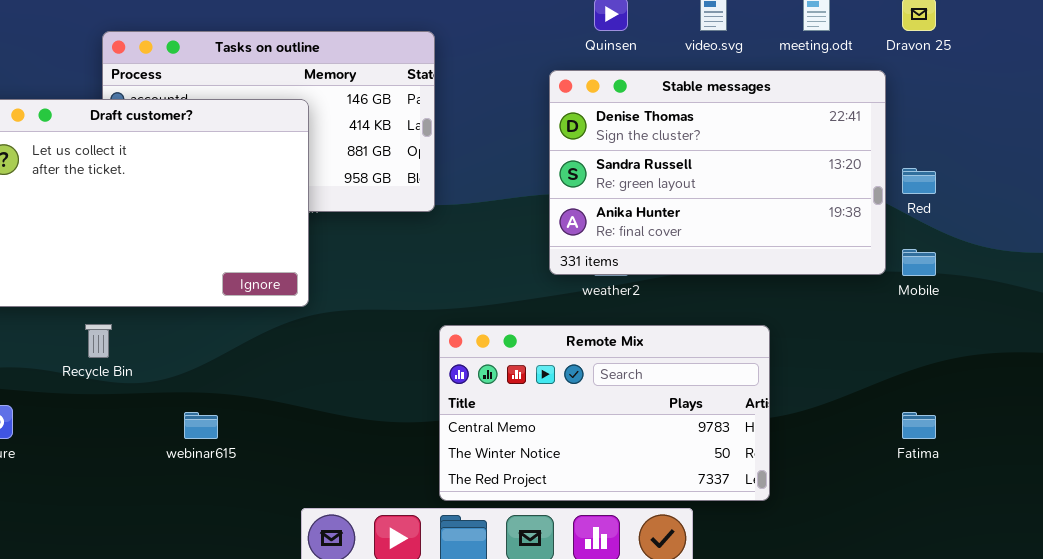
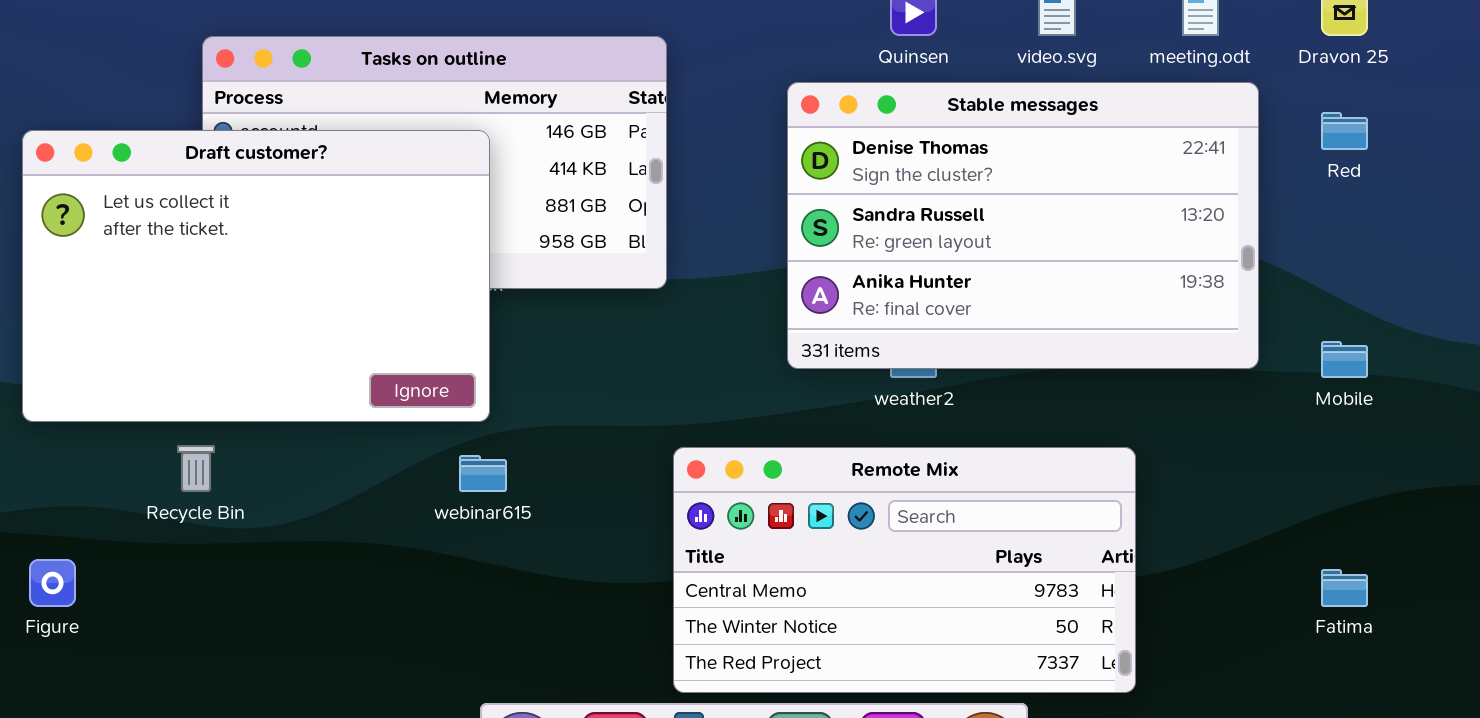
Stable messages: [549,70,886,275] -> [787,82,1259,369], moved
Red: [902,168,936,194] -> [1321,112,1368,150], moved
webinar615: [184,412,218,439] -> [459,455,507,492], moved

